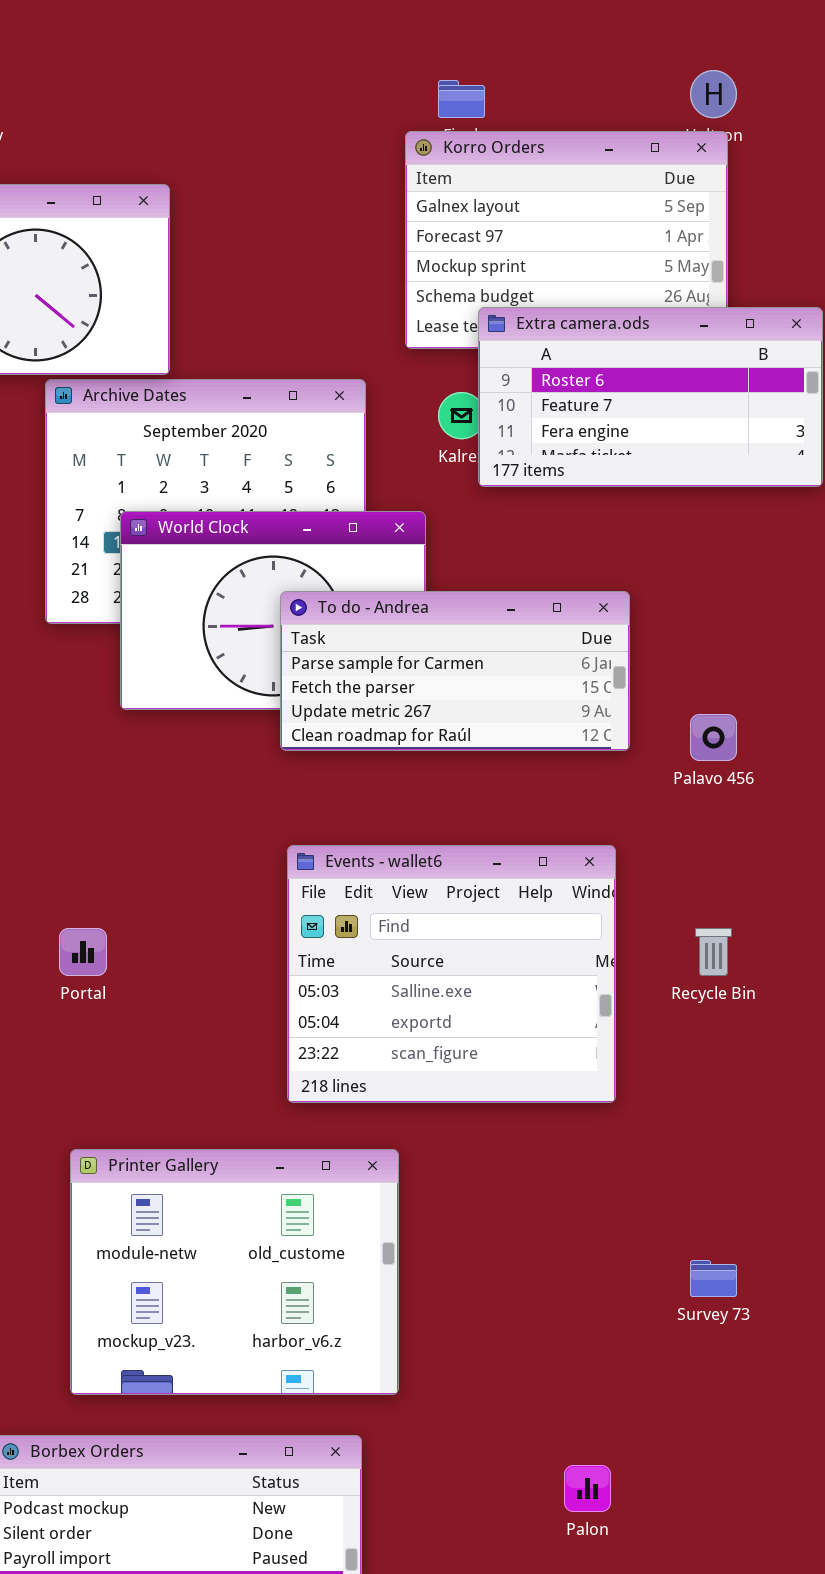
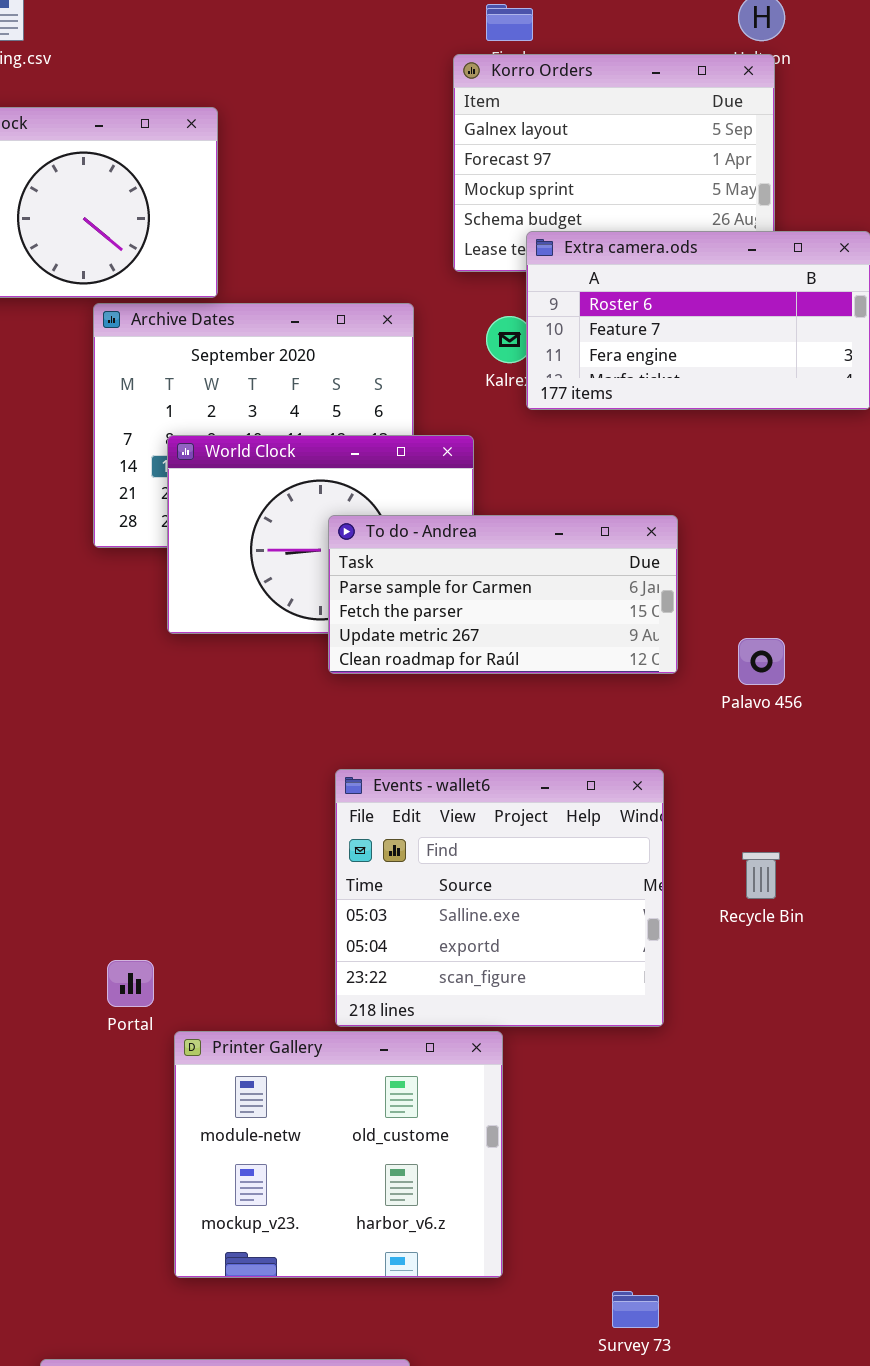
Portal: [59,928,107,976] -> [107,960,154,1007], moved
Printer Gallery: [70,1149,399,1395] -> [174,1031,503,1278], moved
Survey 73: [690,1260,737,1297] -> [612,1291,659,1328], moved

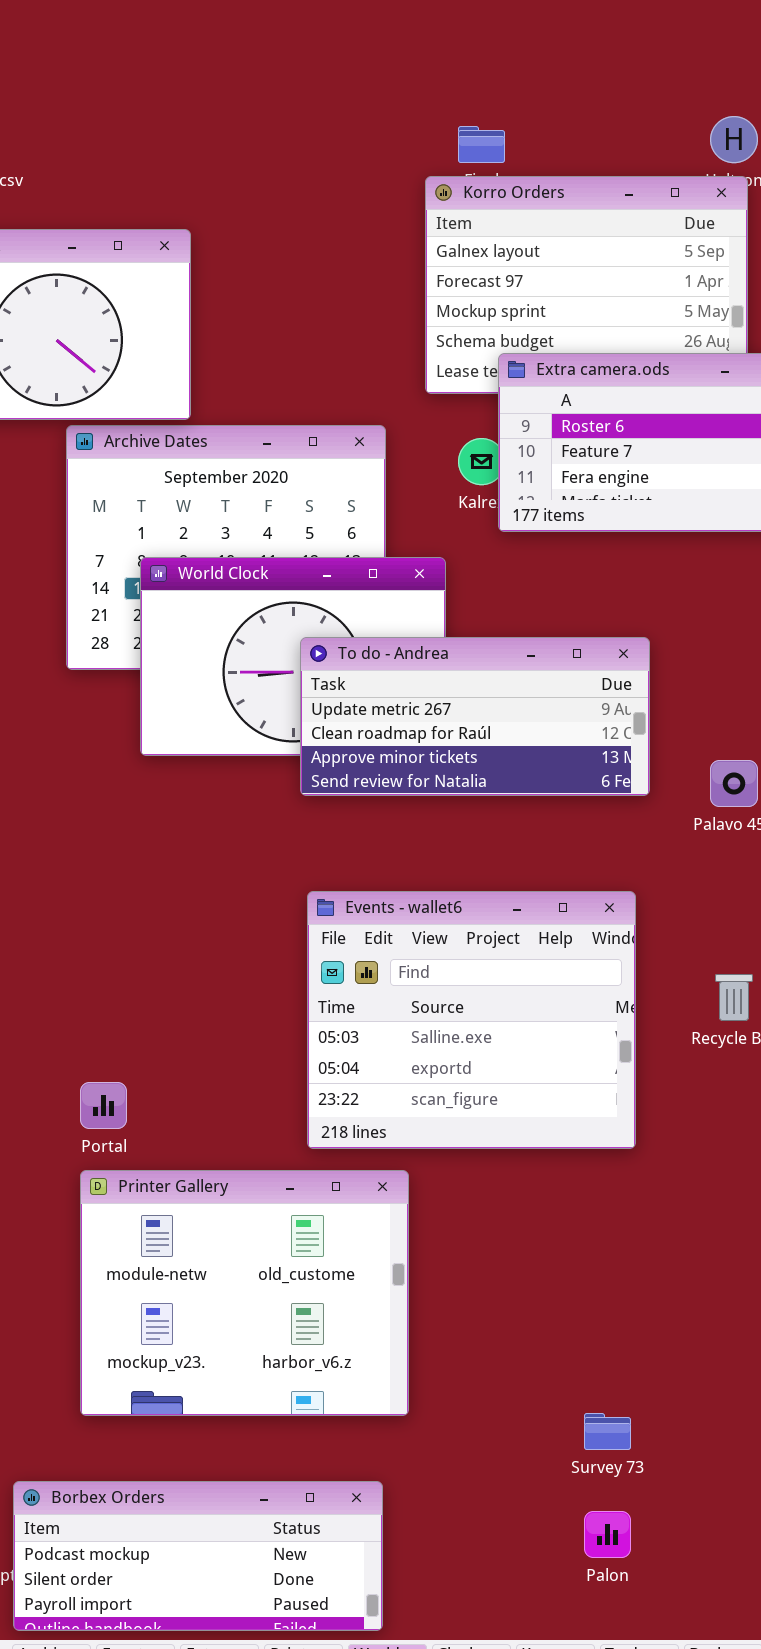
To do - Andrea: [328,515,678,674] -> [300,637,650,796], scrolled down 2 rows
Printer Gallery: [174,1031,503,1278] -> [80,1170,409,1416], moved

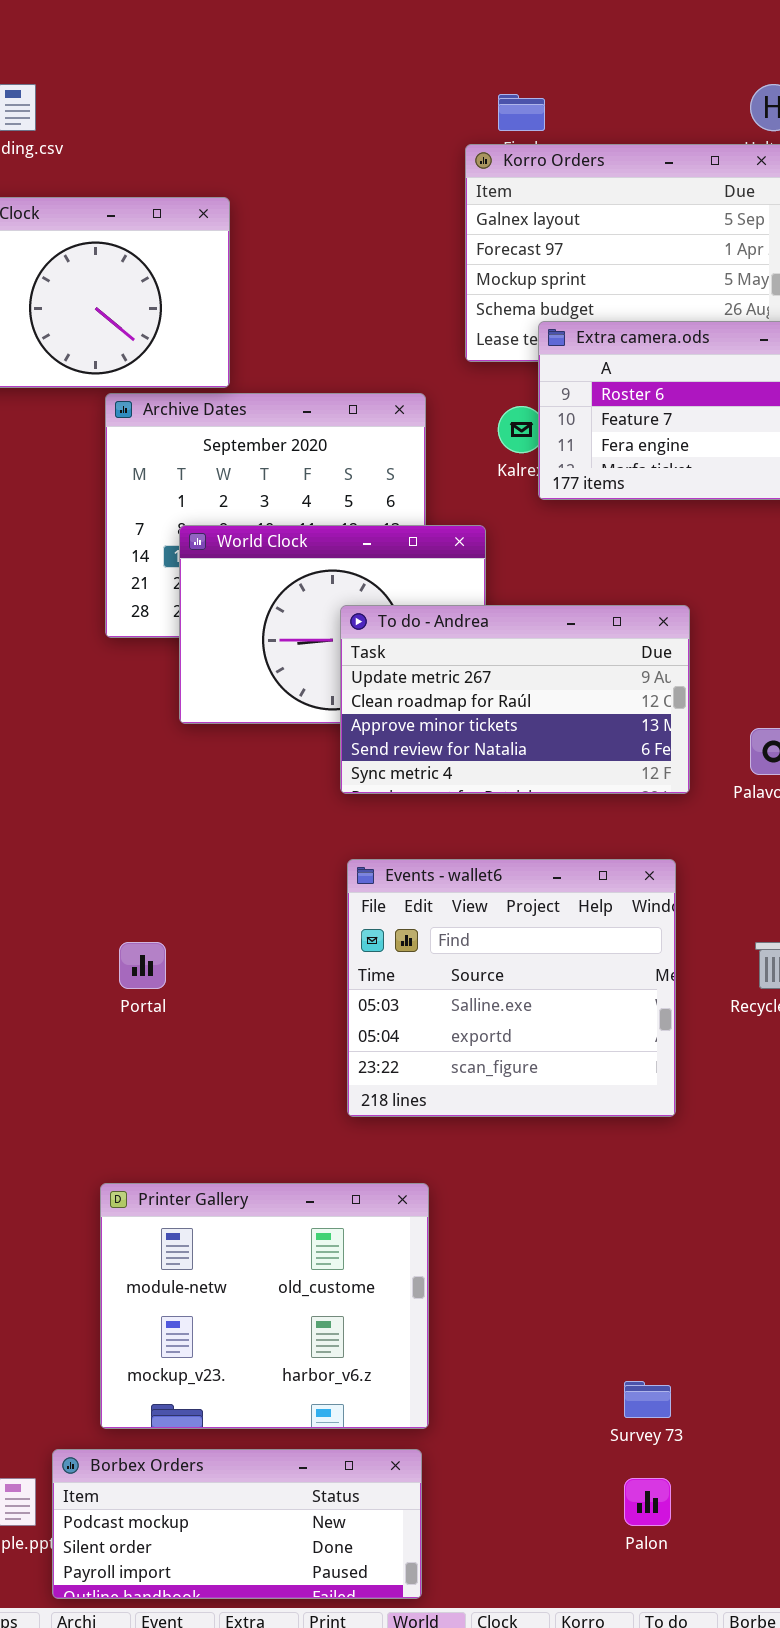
To do - Andrea: [300,637,650,796] -> [340,605,690,794], resized
Portal: [80,1082,127,1129] -> [119,942,166,989], moved
Printer Gallery: [80,1170,409,1416] -> [100,1183,429,1429], moved

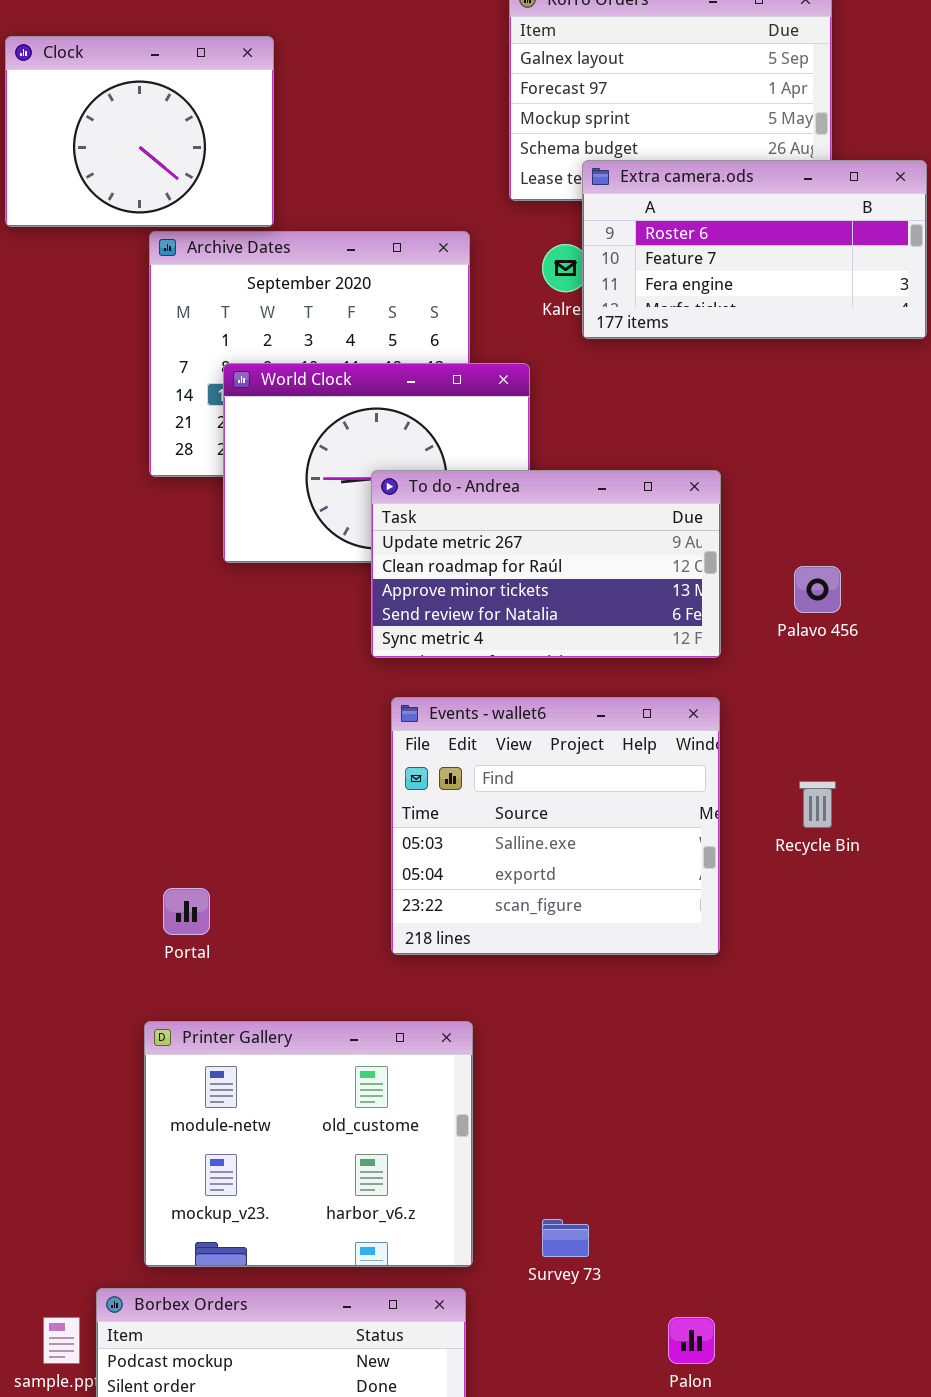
To do - Andrea: [340,605,690,794] -> [371,470,721,658], moved
Portal: [119,942,166,989] -> [163,888,210,935], moved
Survey 73: [624,1381,671,1418] -> [542,1219,589,1257], moved

